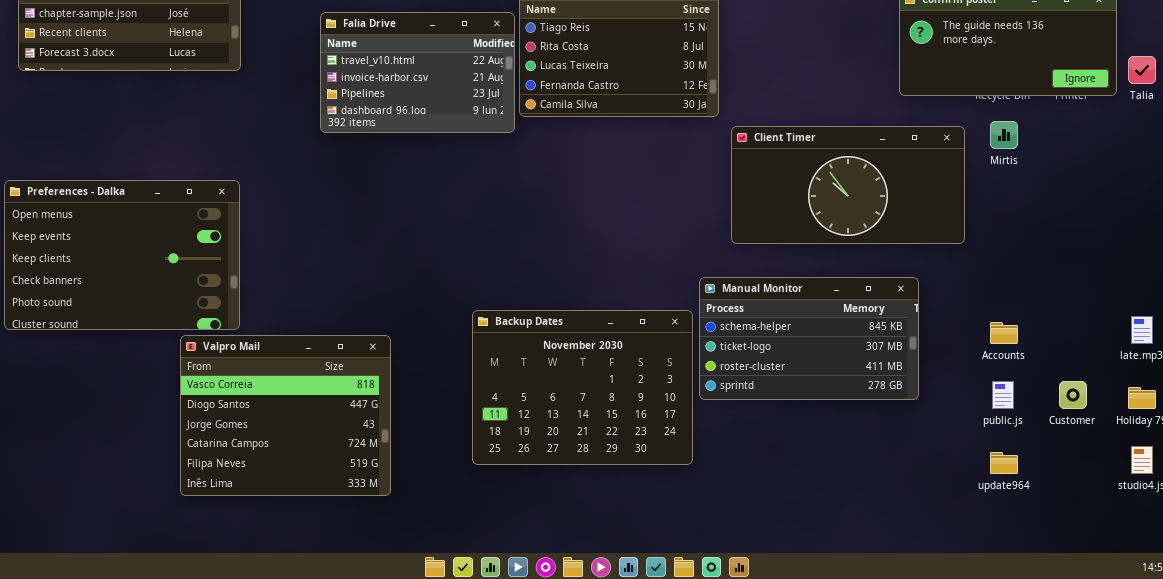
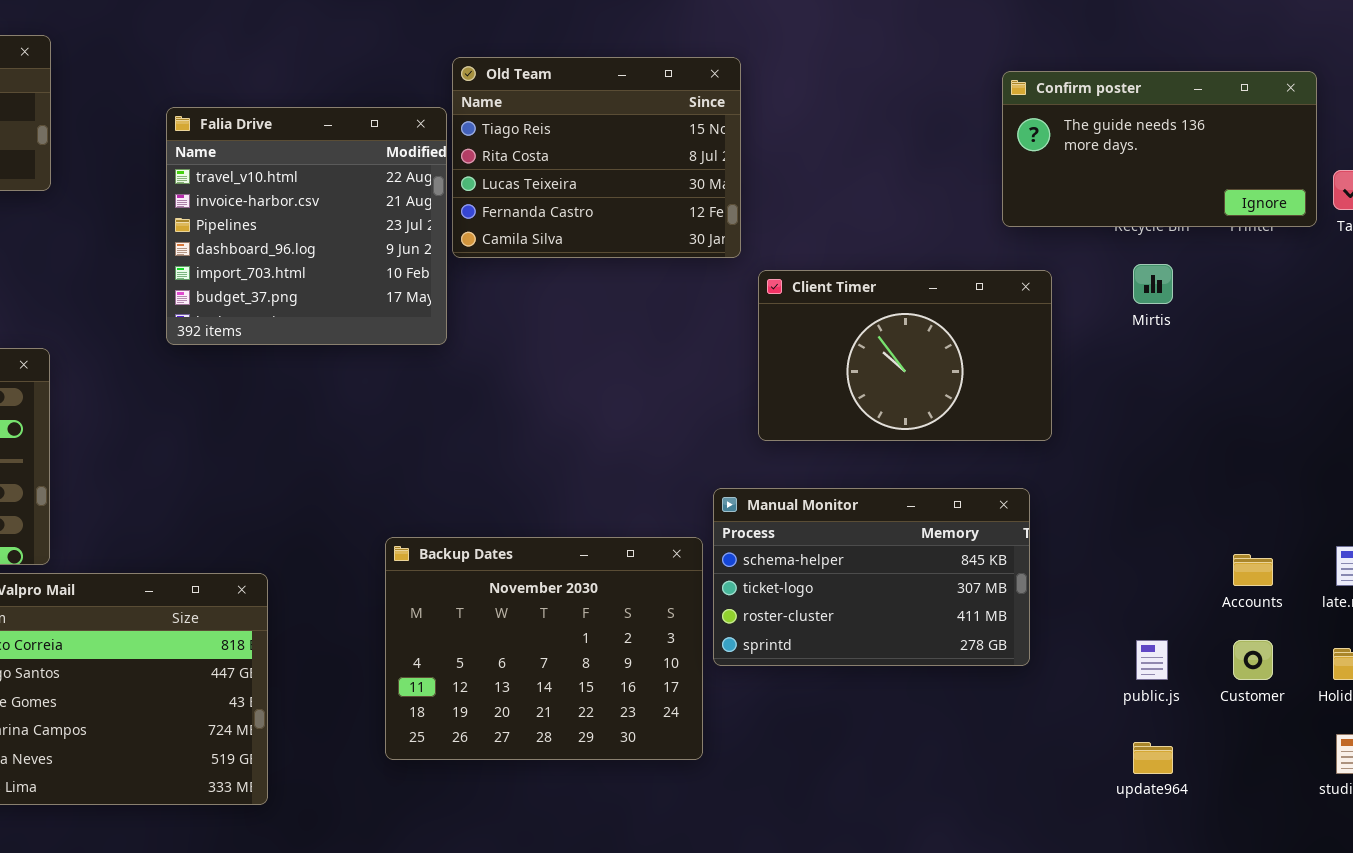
Falia Drive: [320,12,515,133] -> [166,107,447,345], resized
Client Timer: [731,126,965,244] -> [758,270,1052,441], resized
Accounts: [990,322,1018,344] -> [1233,554,1273,586], moved

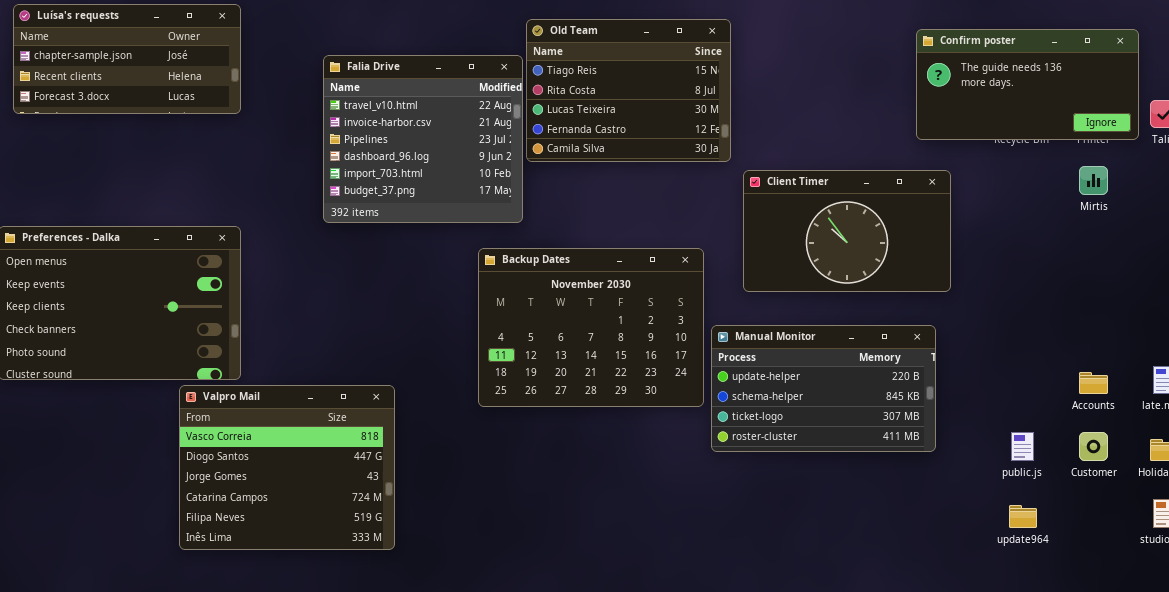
Mirtis: [1133,264,1173,304] -> [1079,166,1108,195], moved
Manual Monitor: [713,488,1030,666] -> [711,325,936,452], scrolled up 1 row
Backup Dates: [385,537,703,760] -> [478,248,704,407], moved

